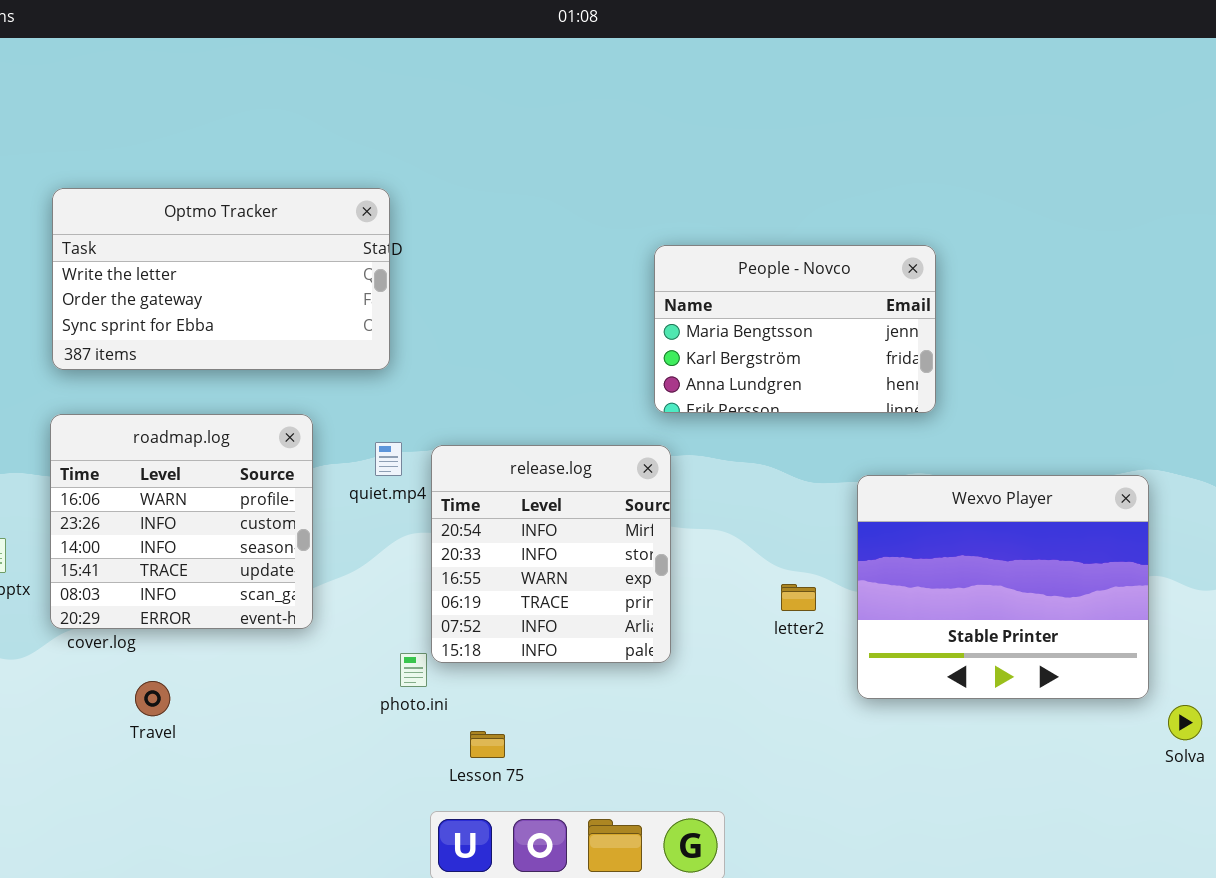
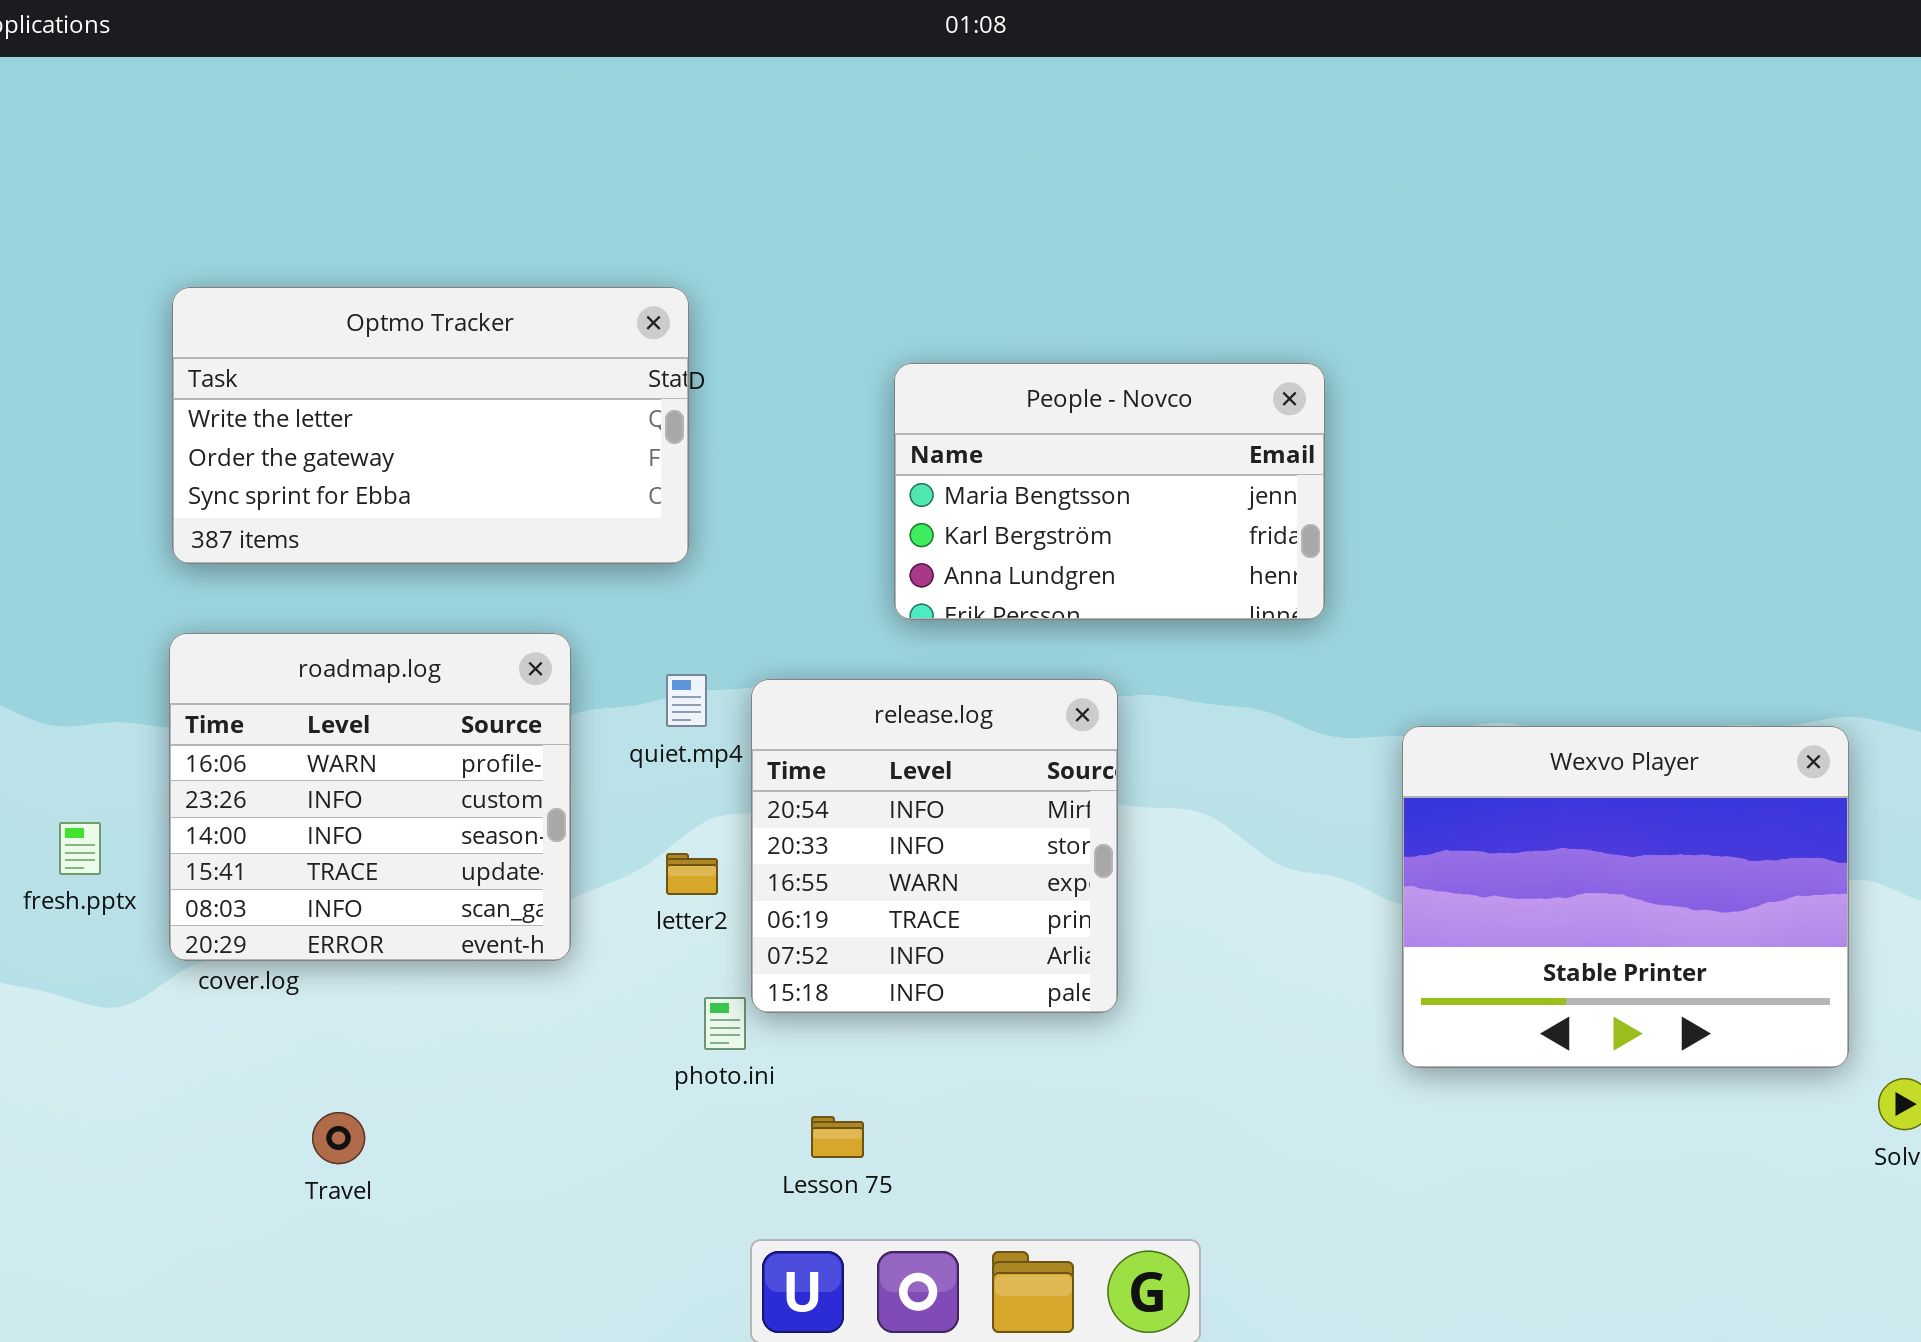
People - Novco: [654,245,936,413] -> [894,363,1325,620], moved
letter2: [781,584,816,611] -> [666,853,718,895], moved
Travel: [135,681,170,716] -> [312,1112,365,1164], moved

